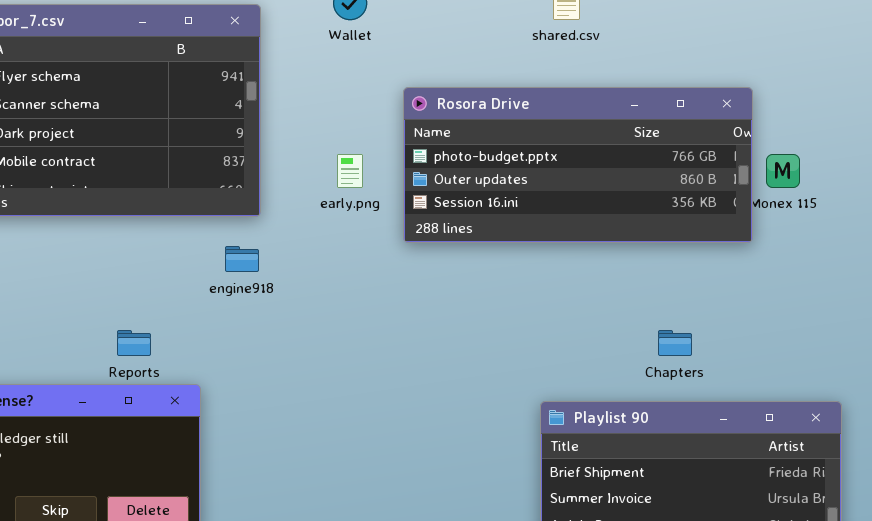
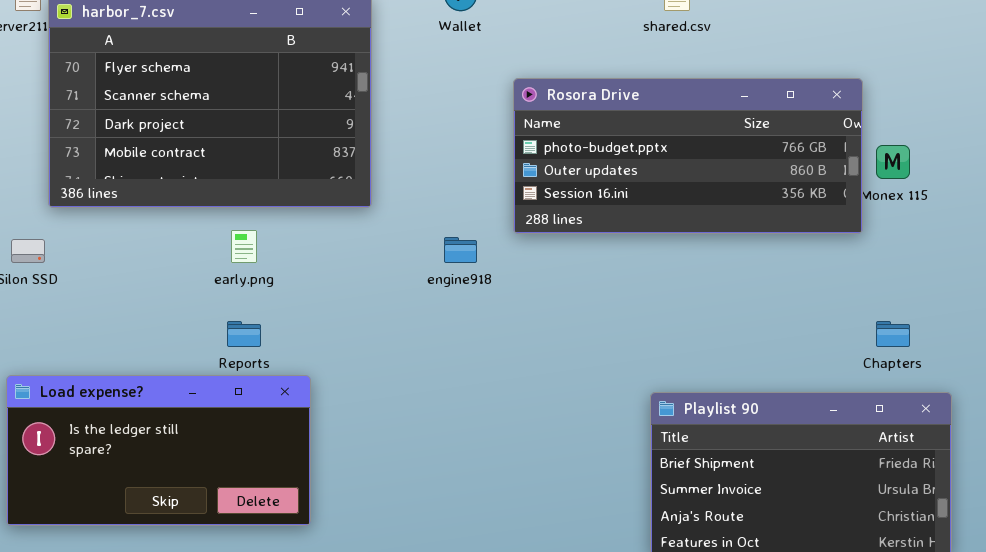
early.png: [337,154,363,188] -> [231,230,257,263], moved
engine918: [225,246,259,272] -> [444,237,477,263], moved
Chapters: [658,330,692,356] -> [876,321,910,347], moved

